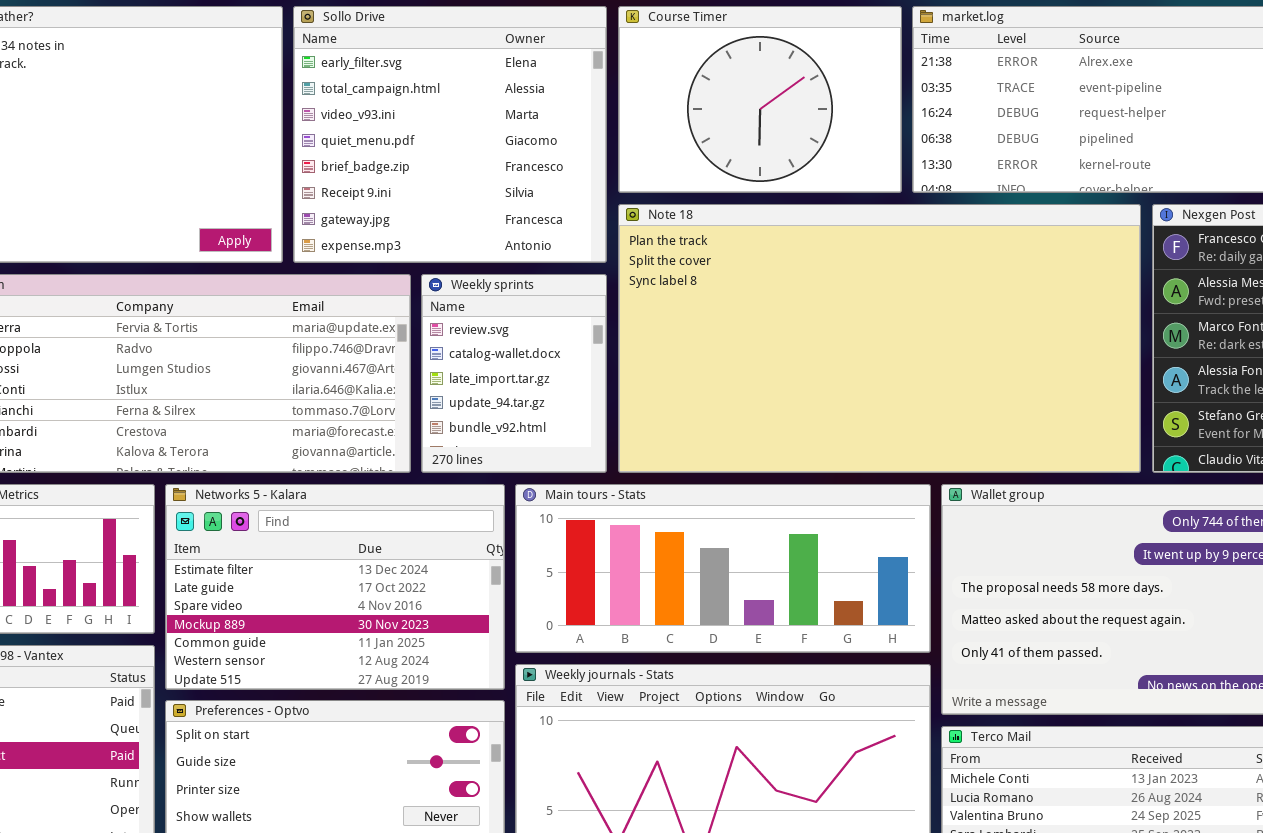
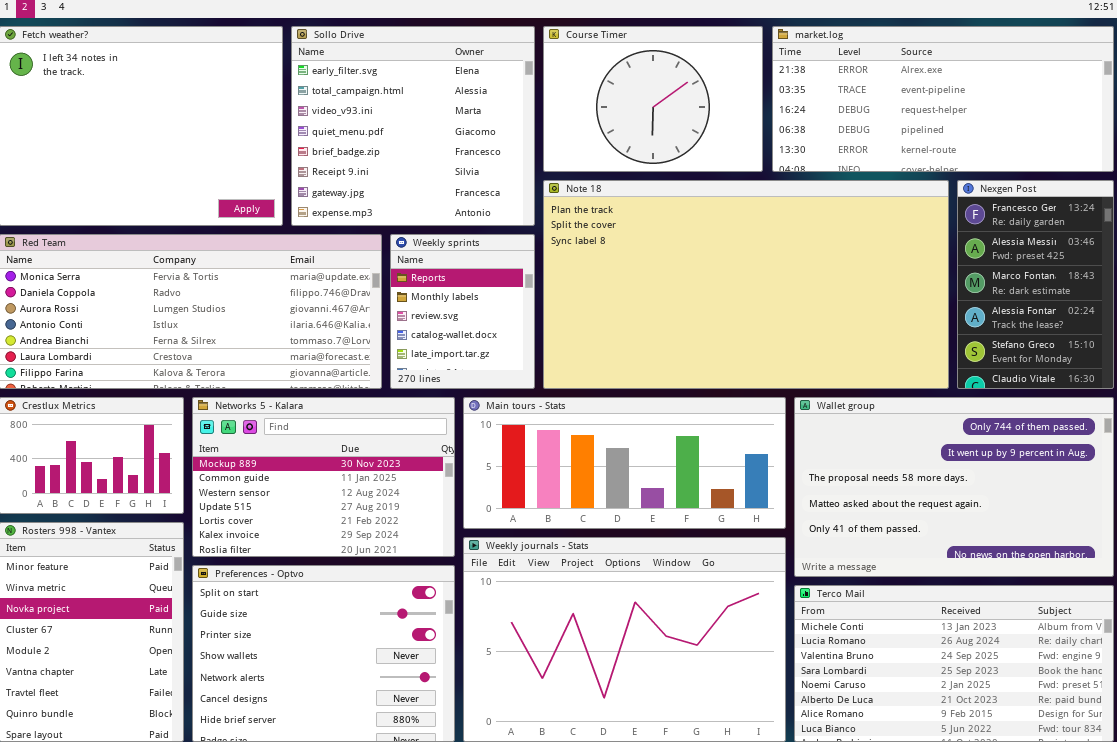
Weekly sprints: [421,274,607,473] -> [390,234,535,389], scrolled up 2 rows
Networks 5 - Kalara: [165,484,505,690] -> [192,397,455,557], scrolled down 3 rows

